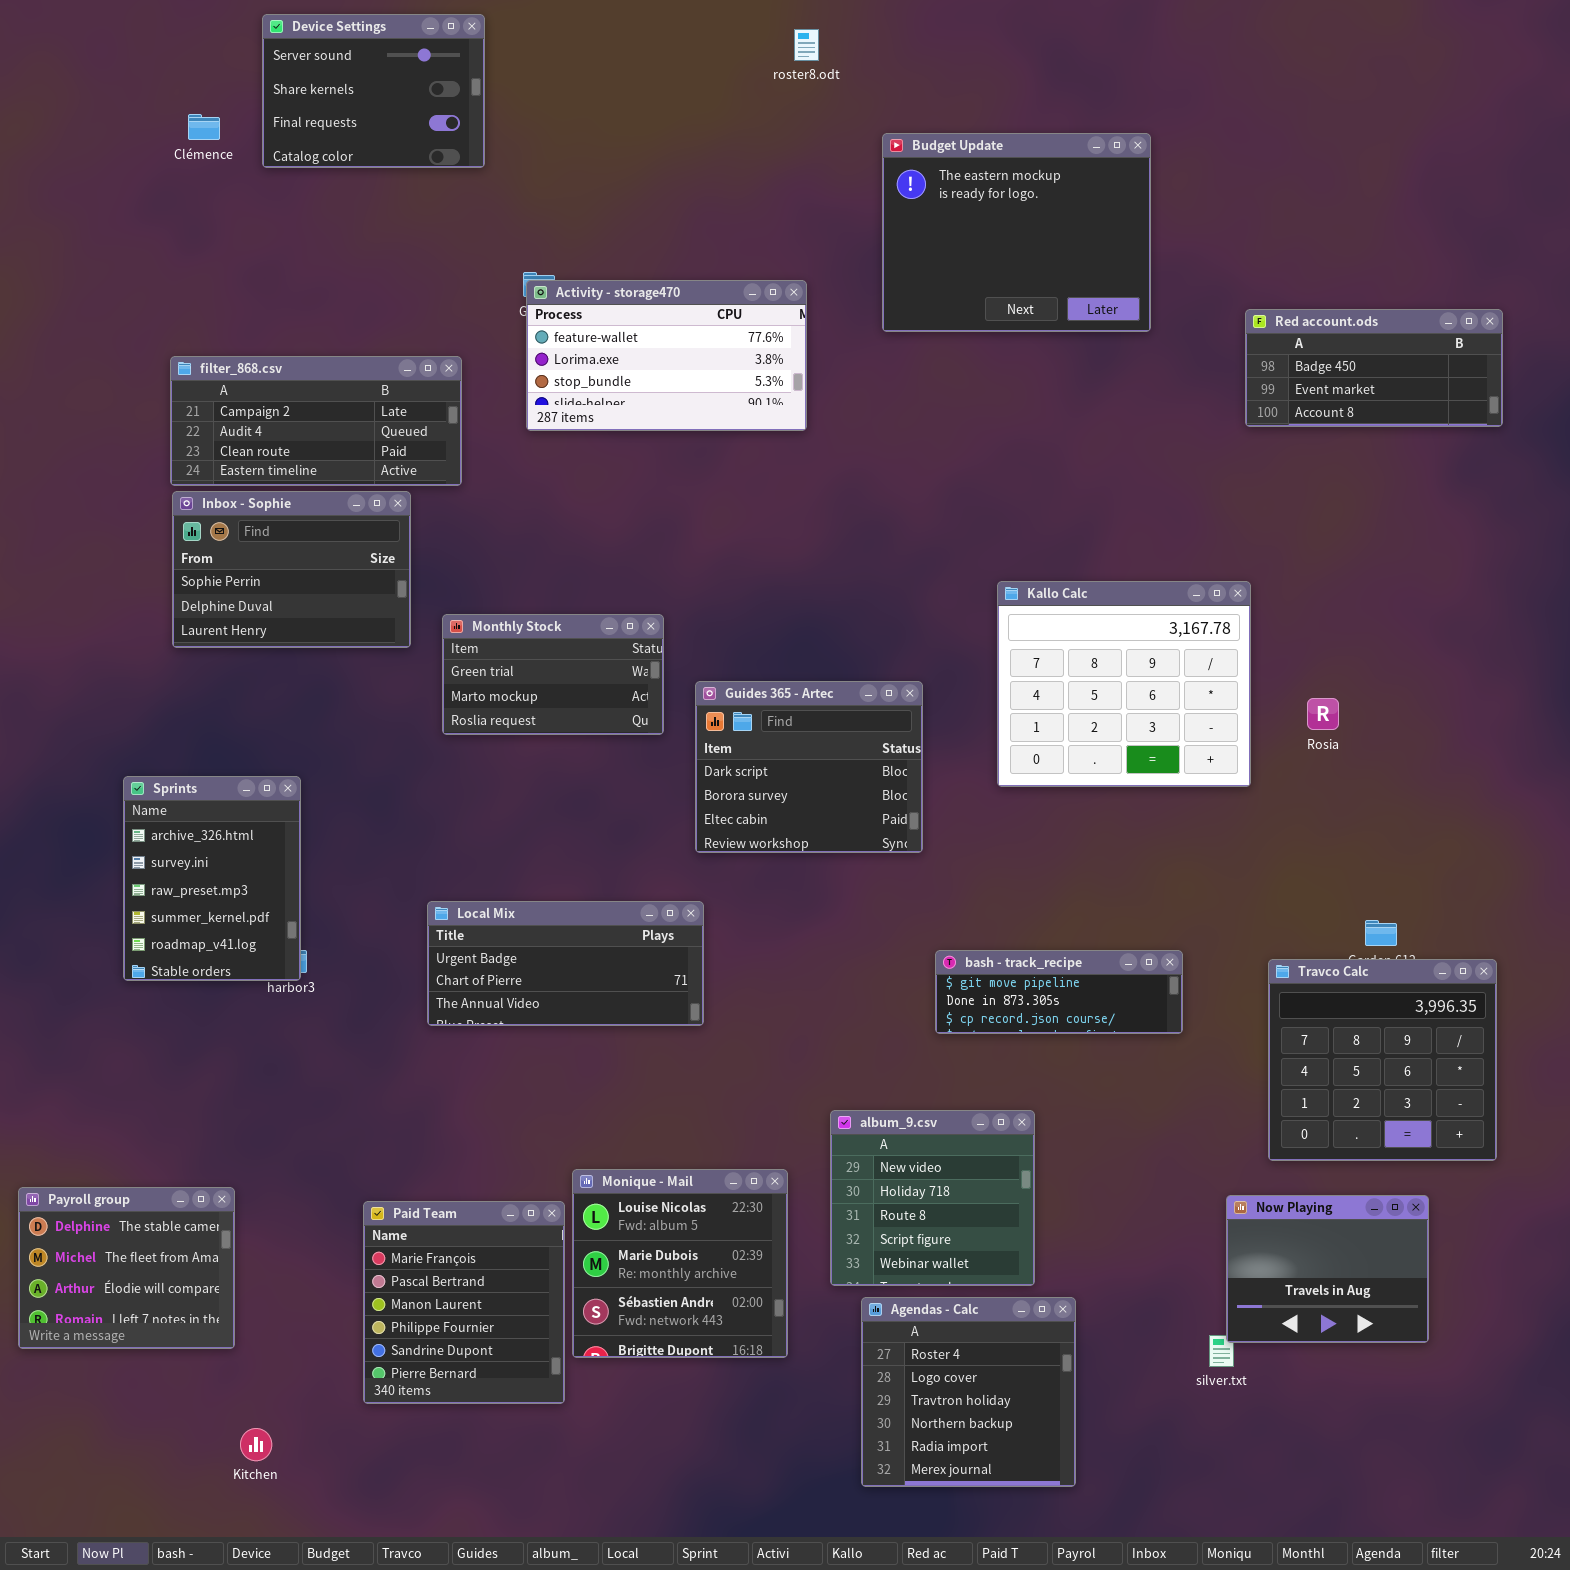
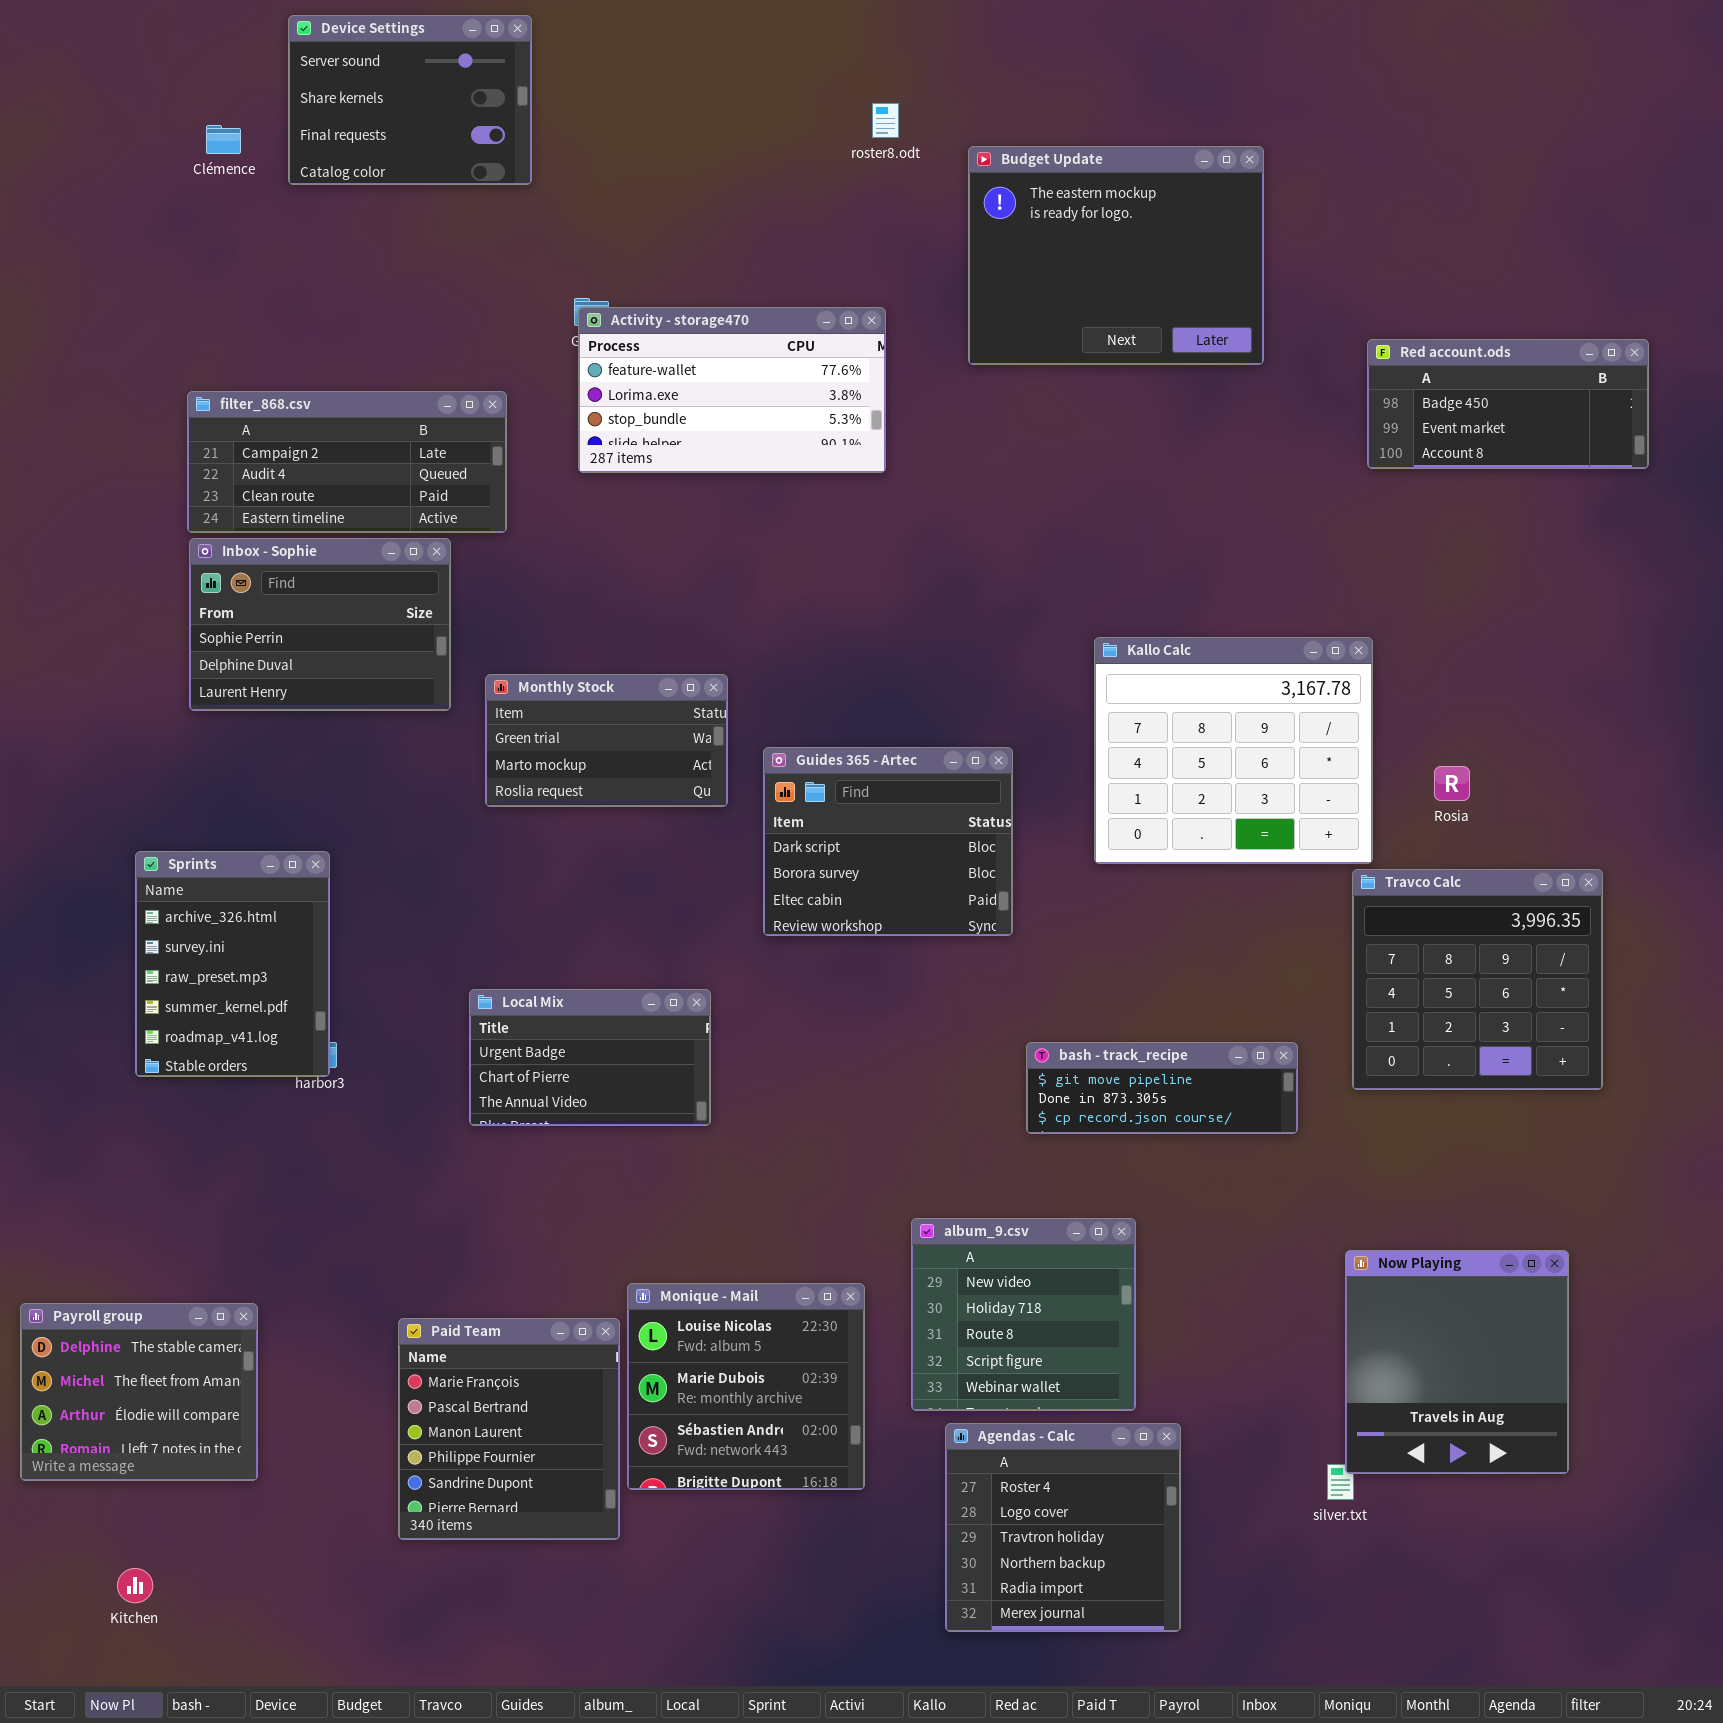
roster8.odt: [794,29,819,61] -> [872,103,899,138], moved
Local Mix: [427,901,704,1026] -> [469,989,711,1126], resized
Travco Calc: [1268,959,1497,1161] -> [1352,869,1603,1090], moved
Now Playing: [1226,1195,1429,1343] -> [1345,1250,1569,1474], resized
Kitchen: [240,1428,272,1461] -> [117,1568,153,1603], moved

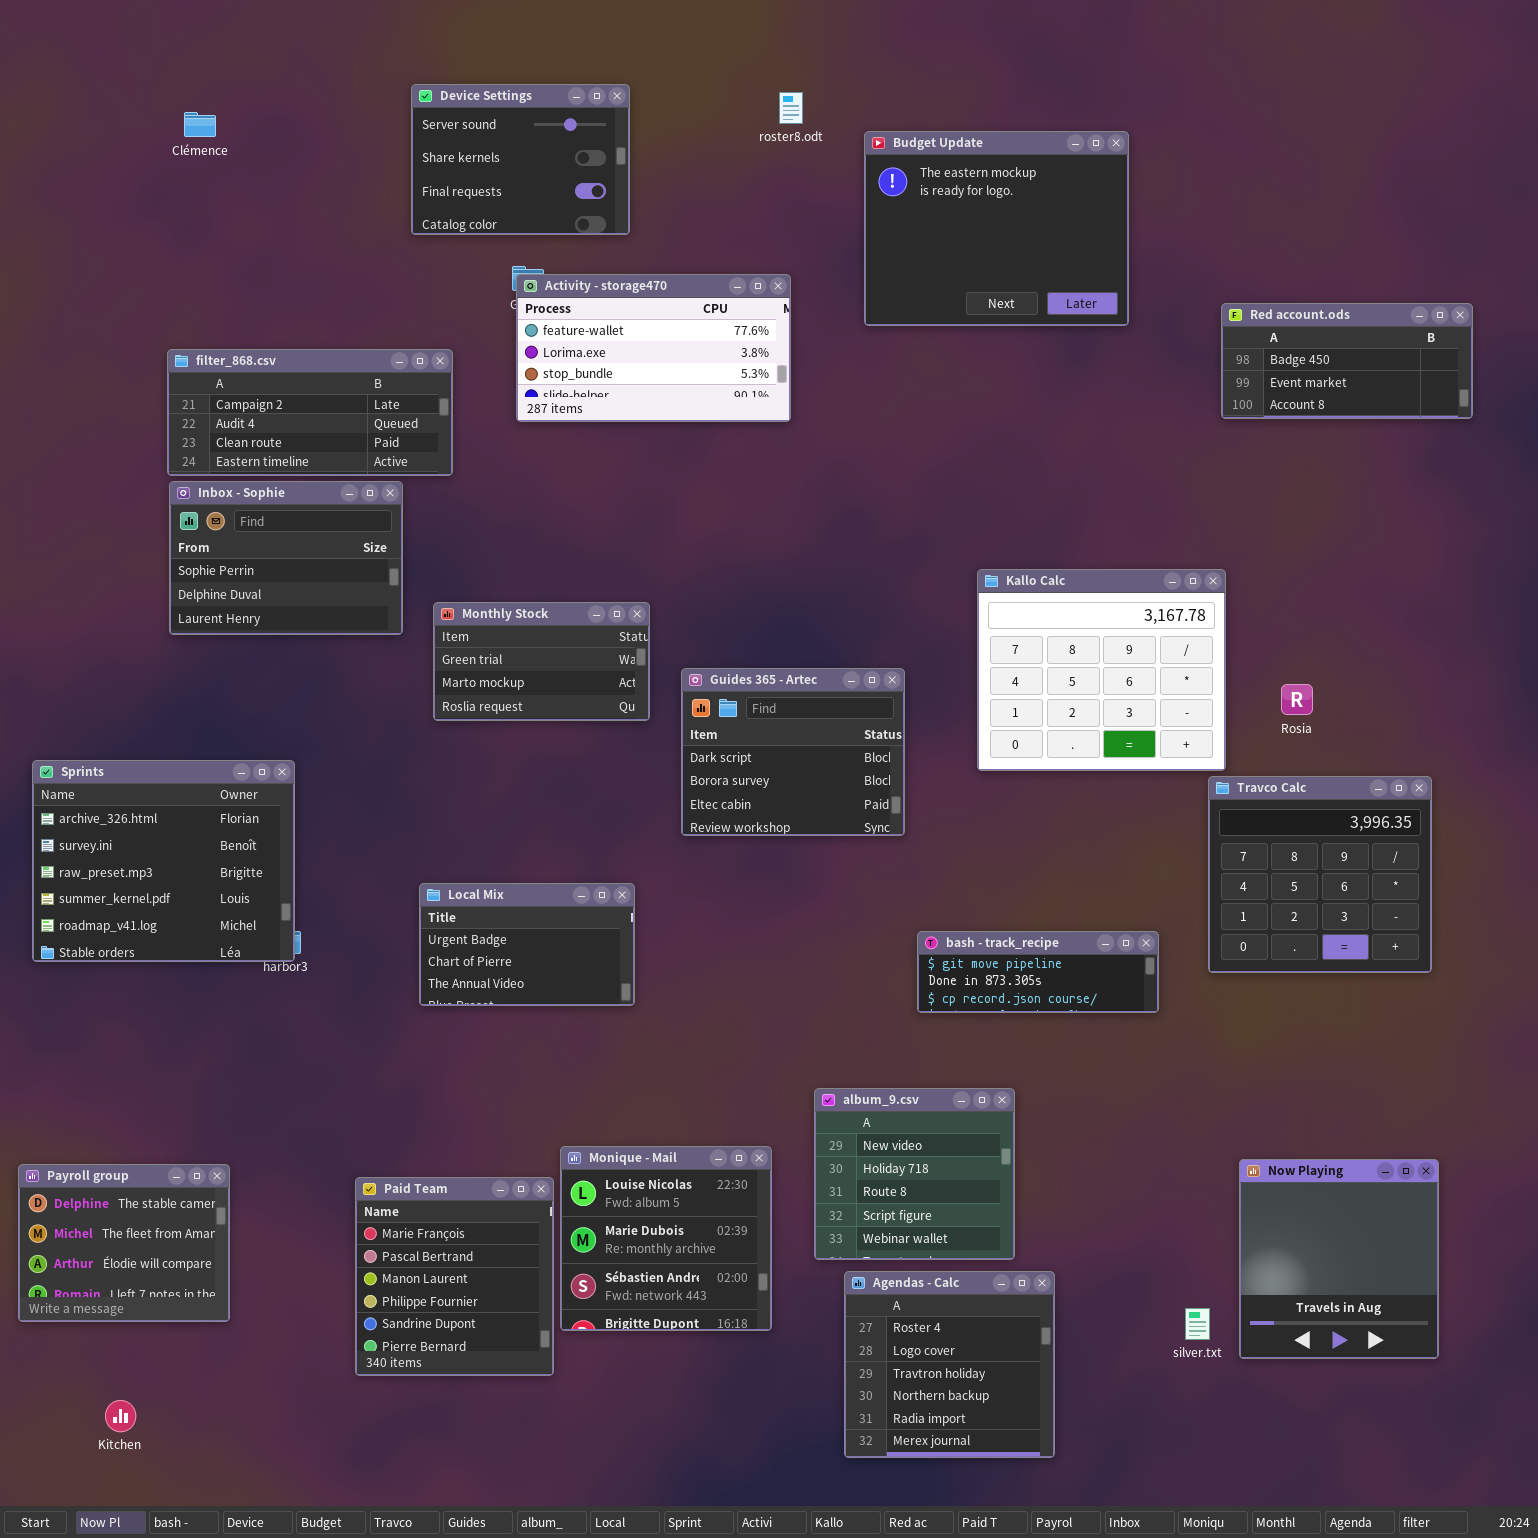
Device Settings: [288,15,532,185] -> [411,84,630,235], moved
Sprints: [135,851,330,1077] -> [32,760,295,962], resized
Now Playing: [1345,1250,1569,1474] -> [1239,1159,1439,1359], moved

